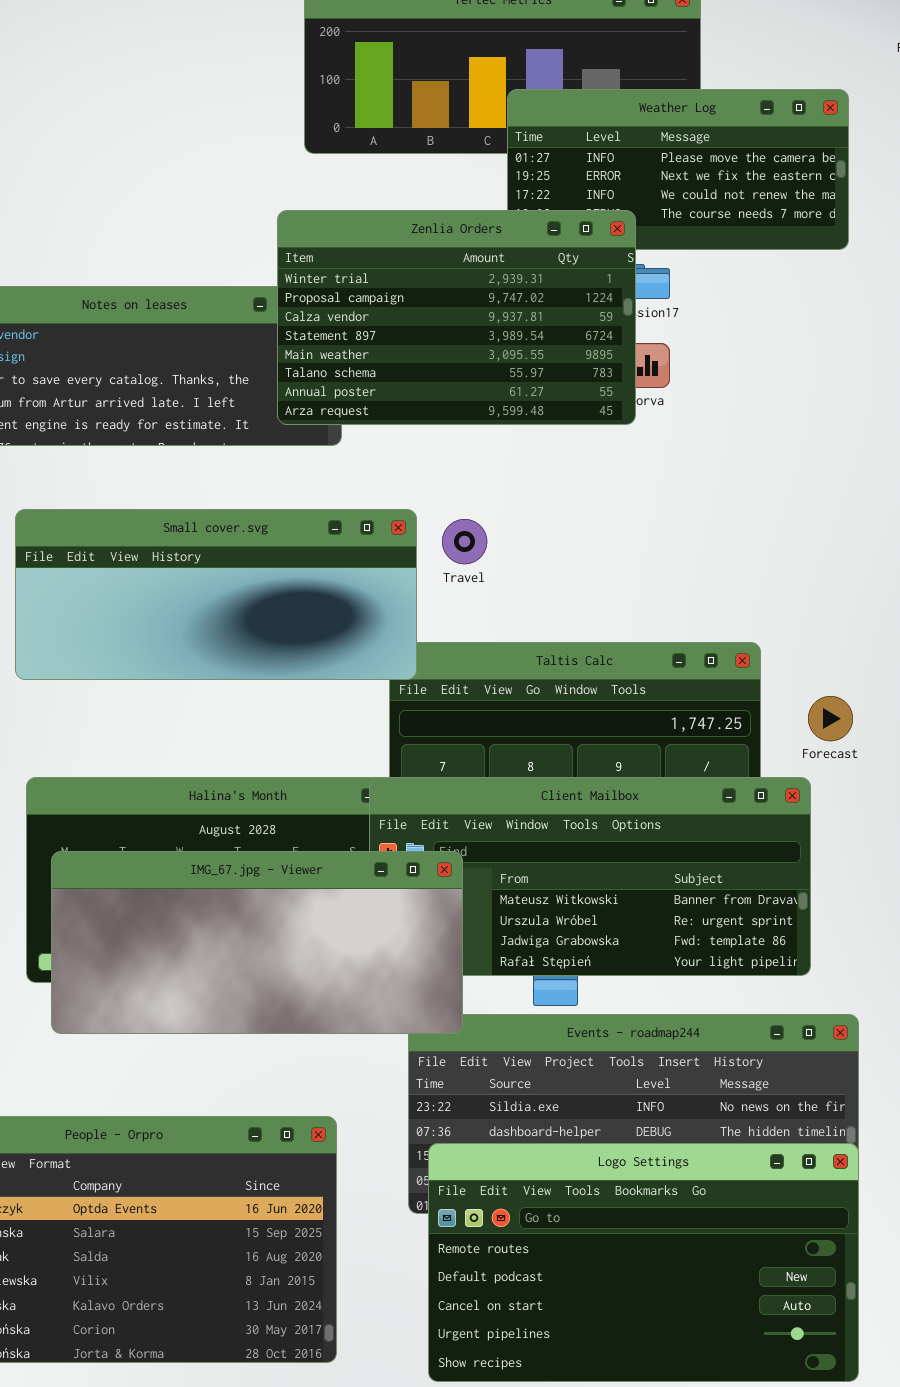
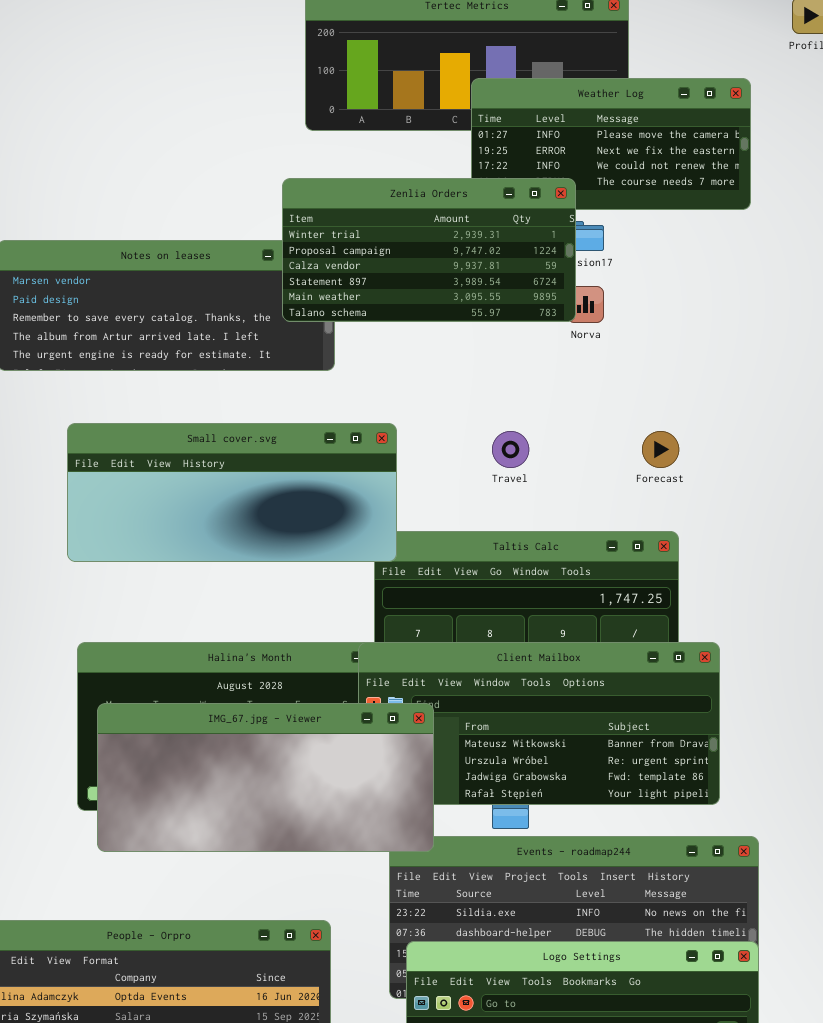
Zenlia Orders: [277,210,636,425] -> [282,178,576,322], resized
Travel: [442,519,487,564] -> [492,431,529,468], moved
Forecast: [808,696,853,741] -> [642,431,679,468], moved

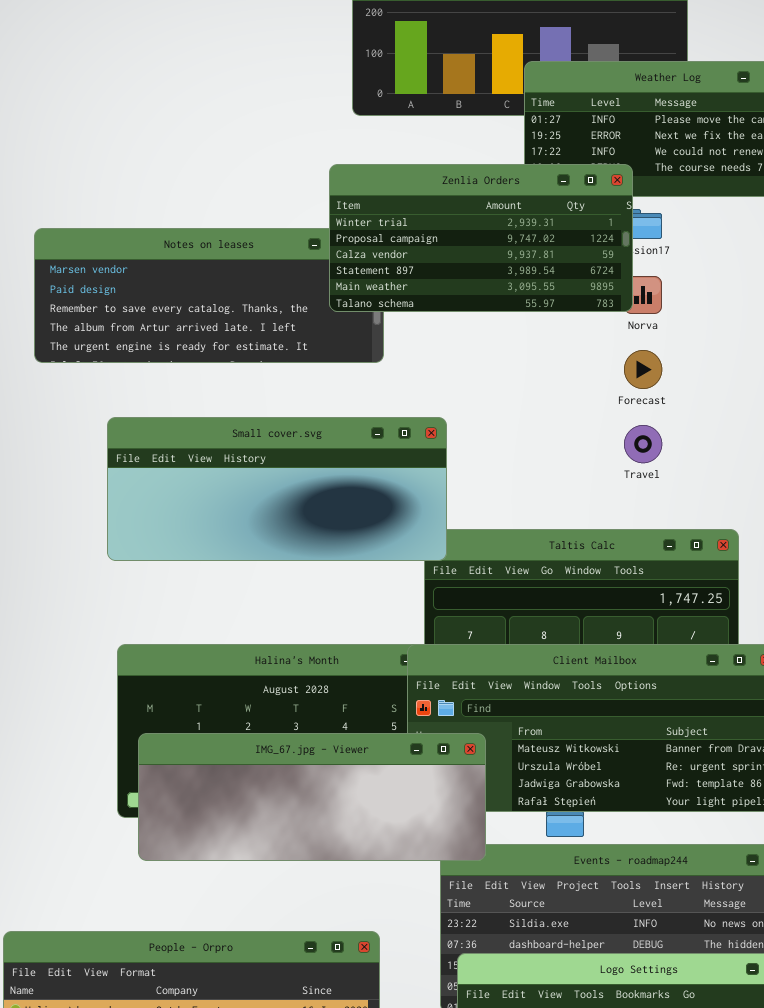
Travel: [492,431,529,468] -> [624,425,662,463], moved
Forecast: [642,431,679,468] -> [624,350,662,389], moved
IMG_67.jpg - Viewer: [97,703,434,852] -> [138,733,486,861], resized

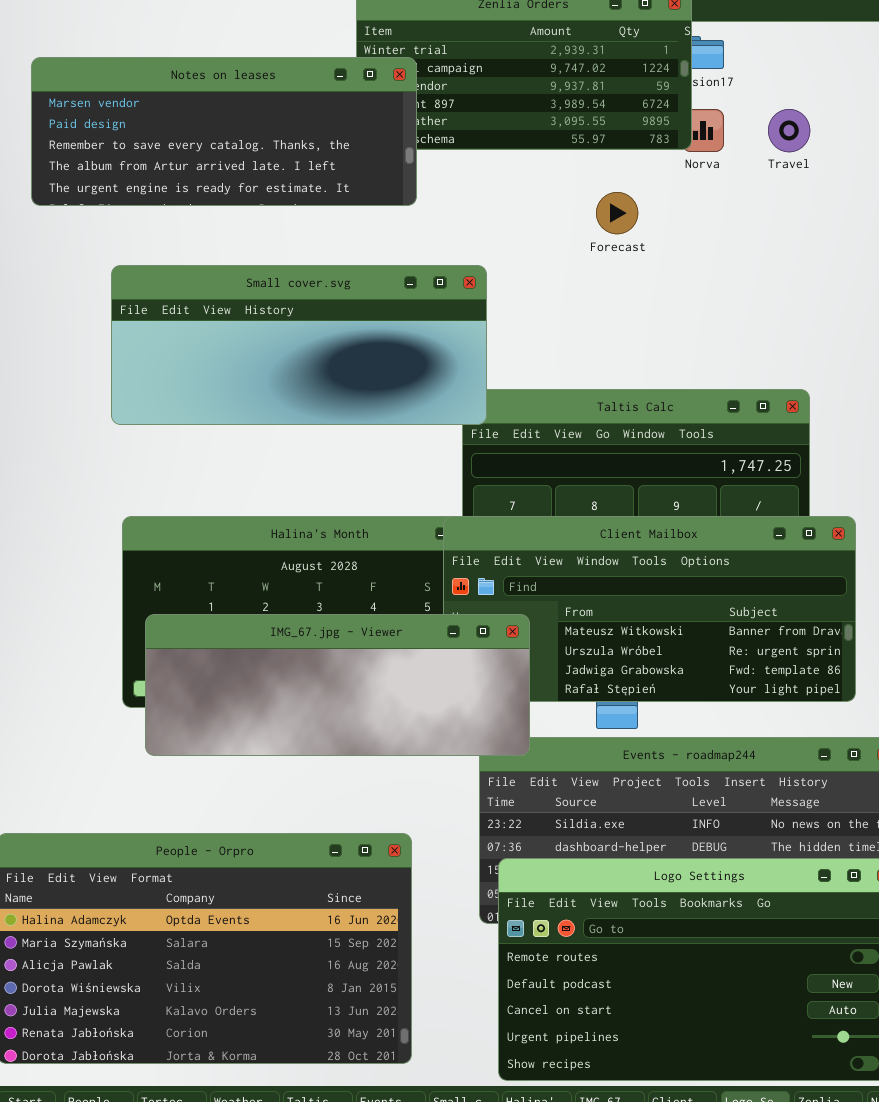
Notes on leases: [34,228,384,363] -> [31,57,417,206], raised
Forecast: [624,350,662,389] -> [596,192,638,234], moved
Travel: [624,425,662,463] -> [768,109,810,152], moved

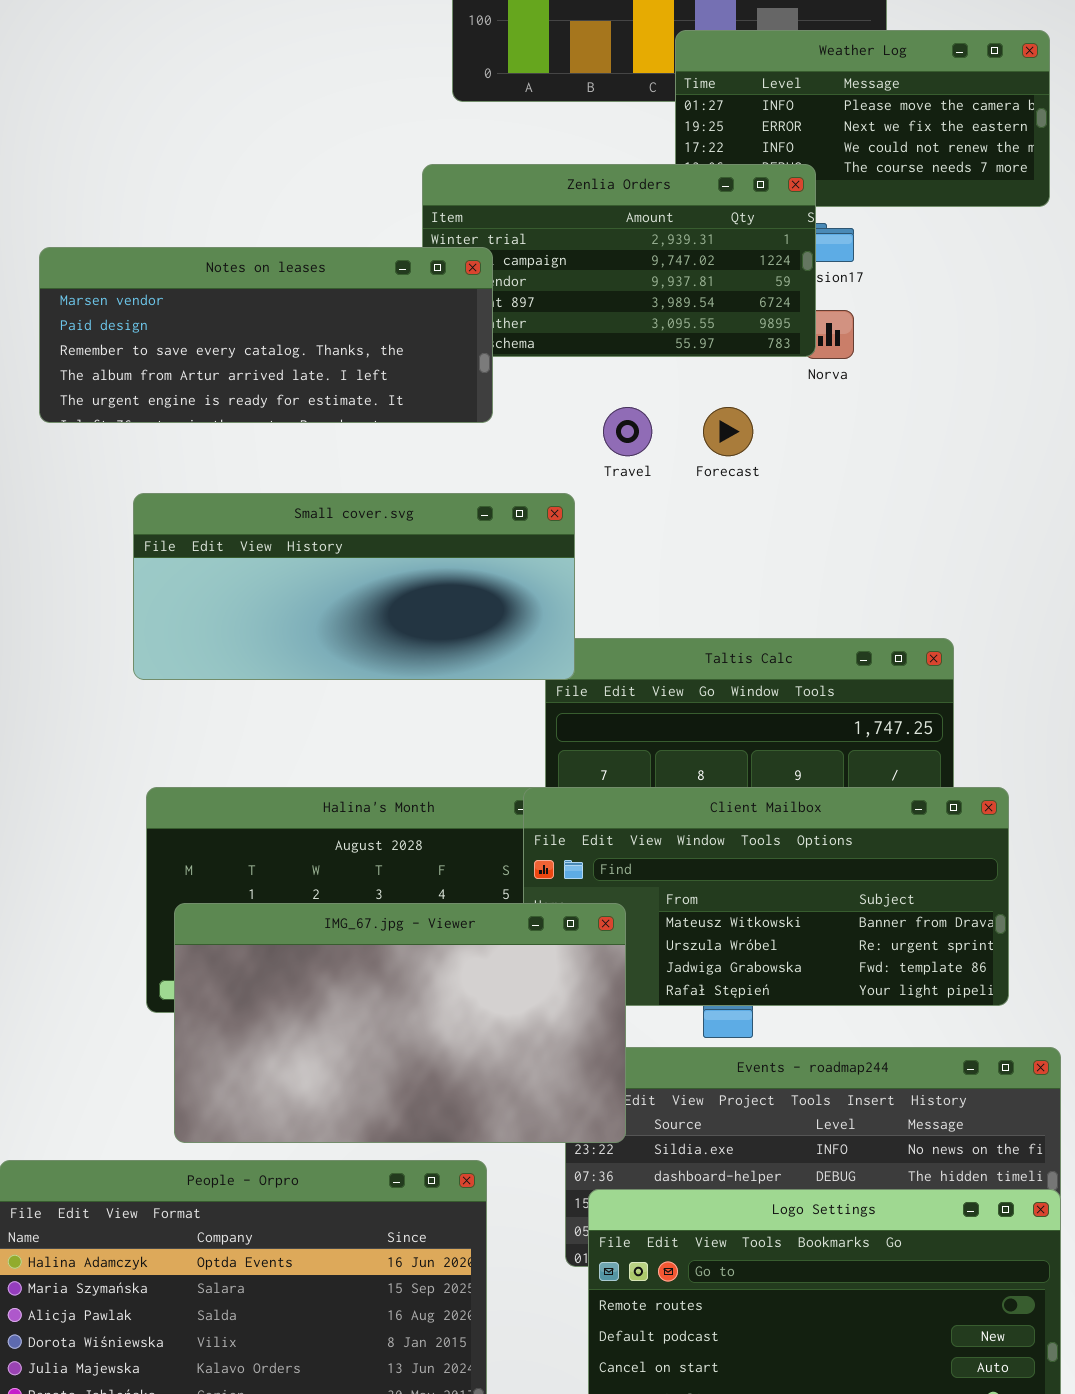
Travel: [768,109,810,152] -> [603,407,652,456], moved
IMG_67.jpg - Viewer: [145,614,530,756] -> [174,903,626,1143], resized

